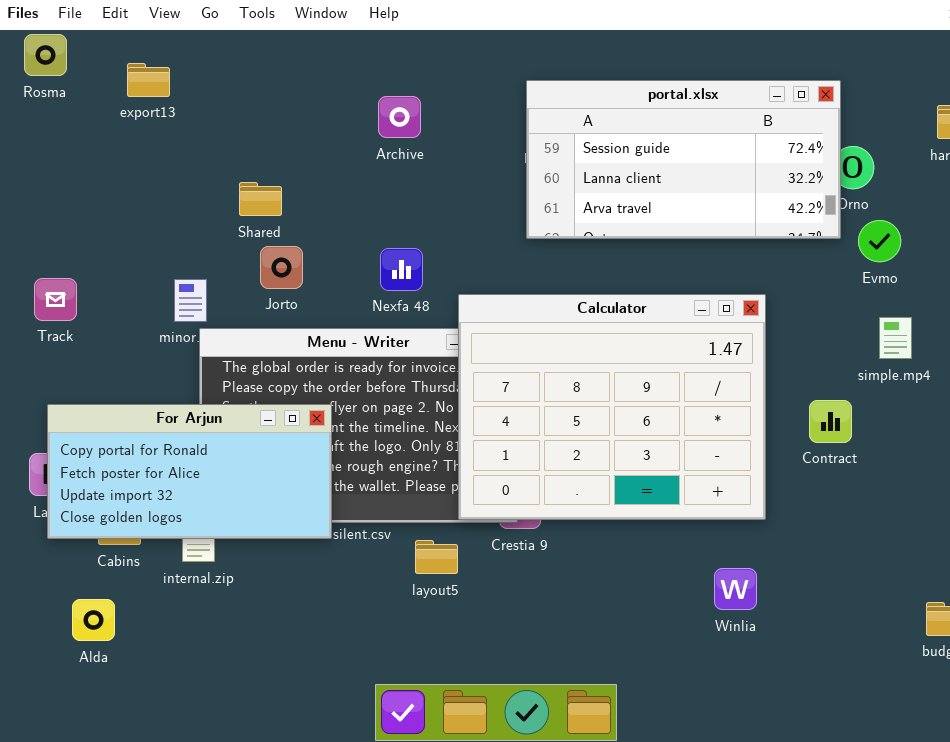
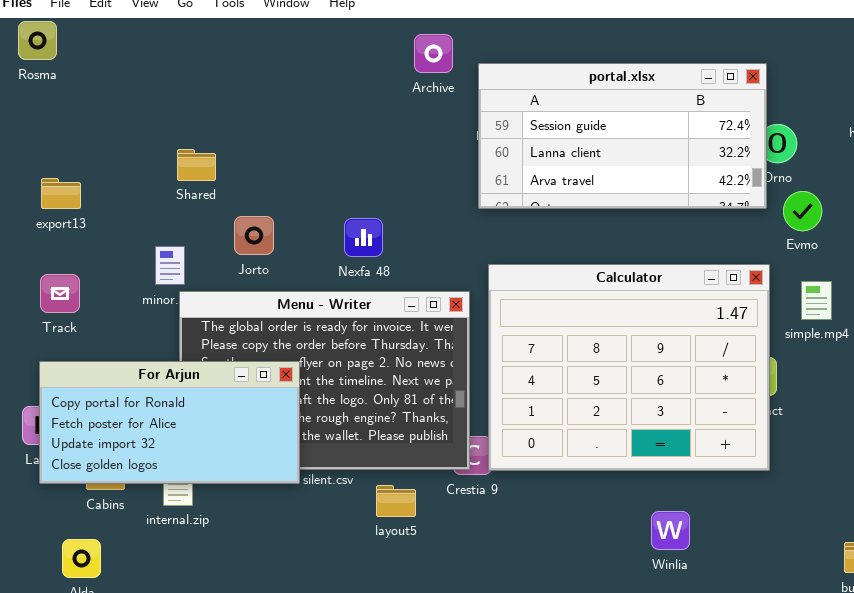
export13: [127,63,170,97] -> [41,178,81,209], moved
Archive: [378,96,421,138] -> [414,34,453,73], moved
Shared: [239,182,282,216] -> [177,149,216,181], moved
Track: [34,278,77,321] -> [40,274,80,313], moved
Calculator: [458,294,766,520] -> [488,264,770,471], moved

